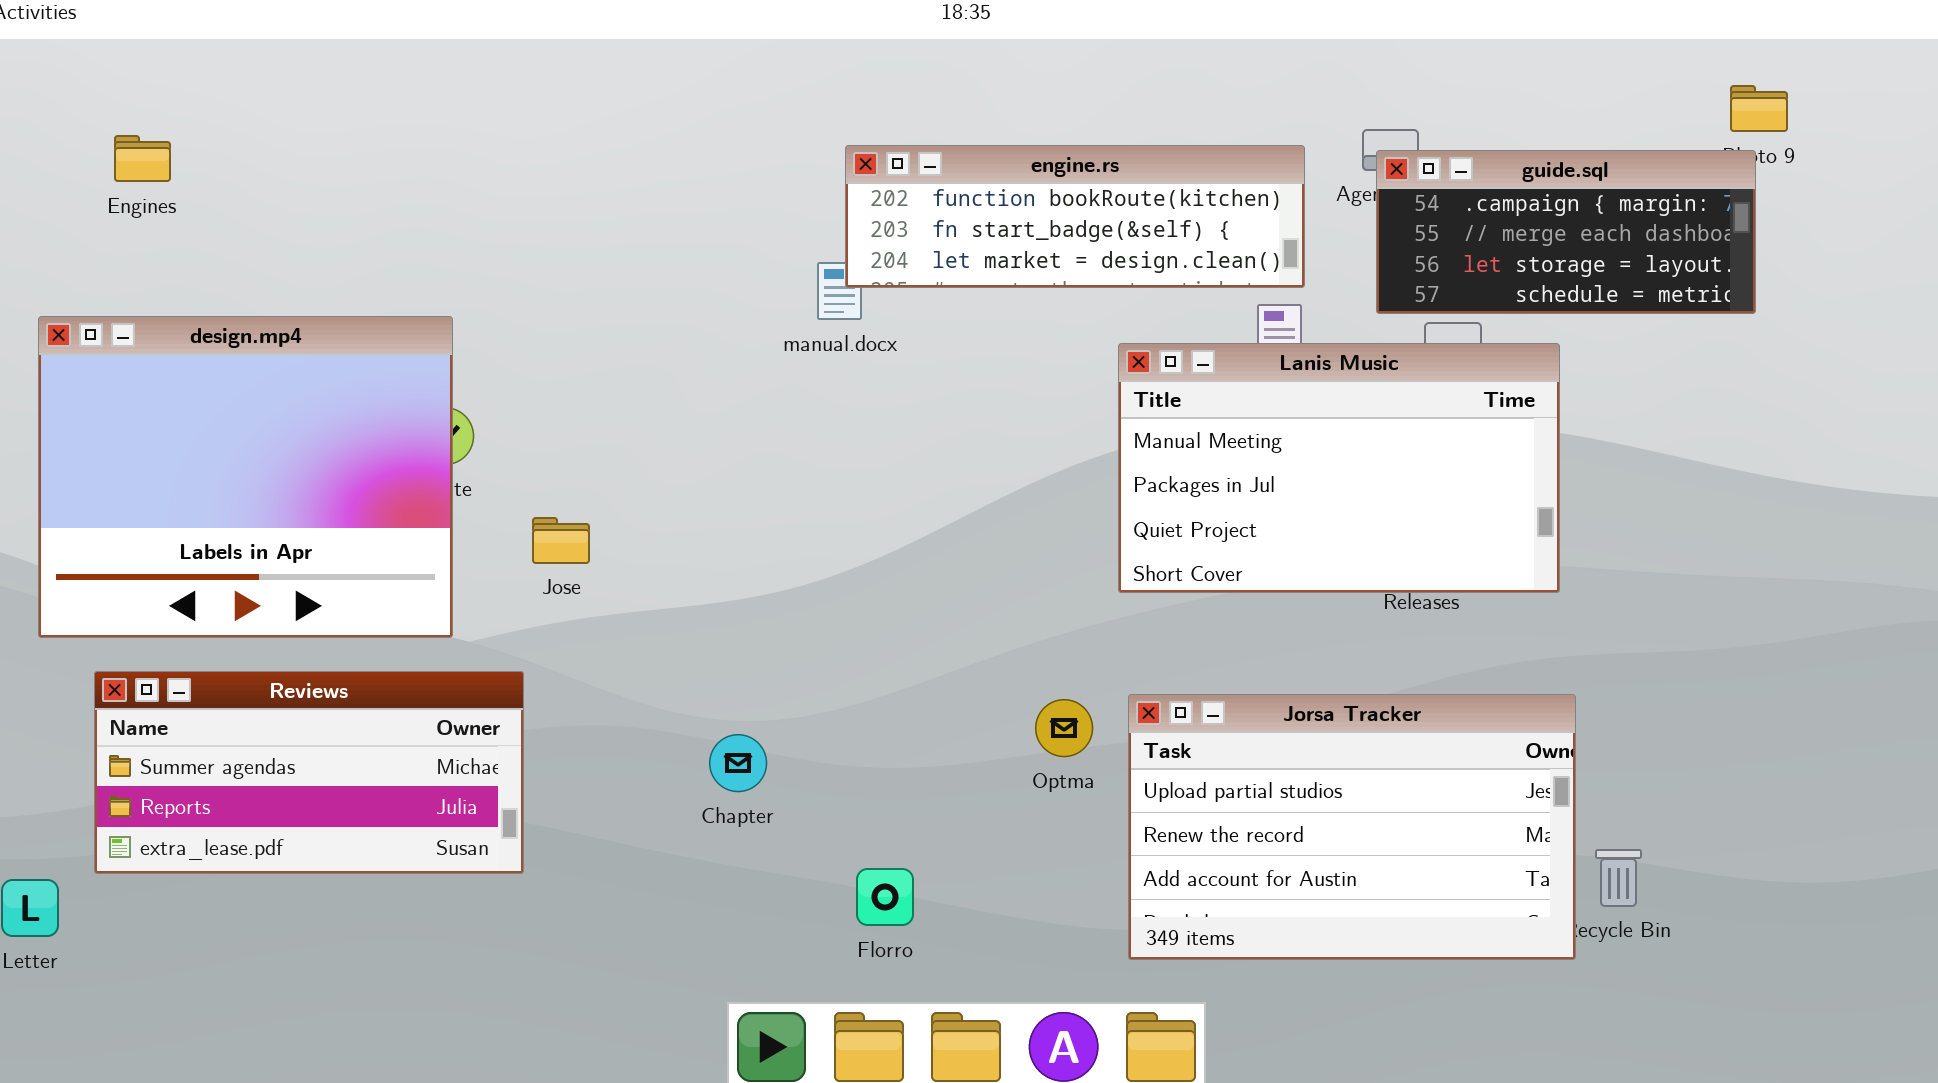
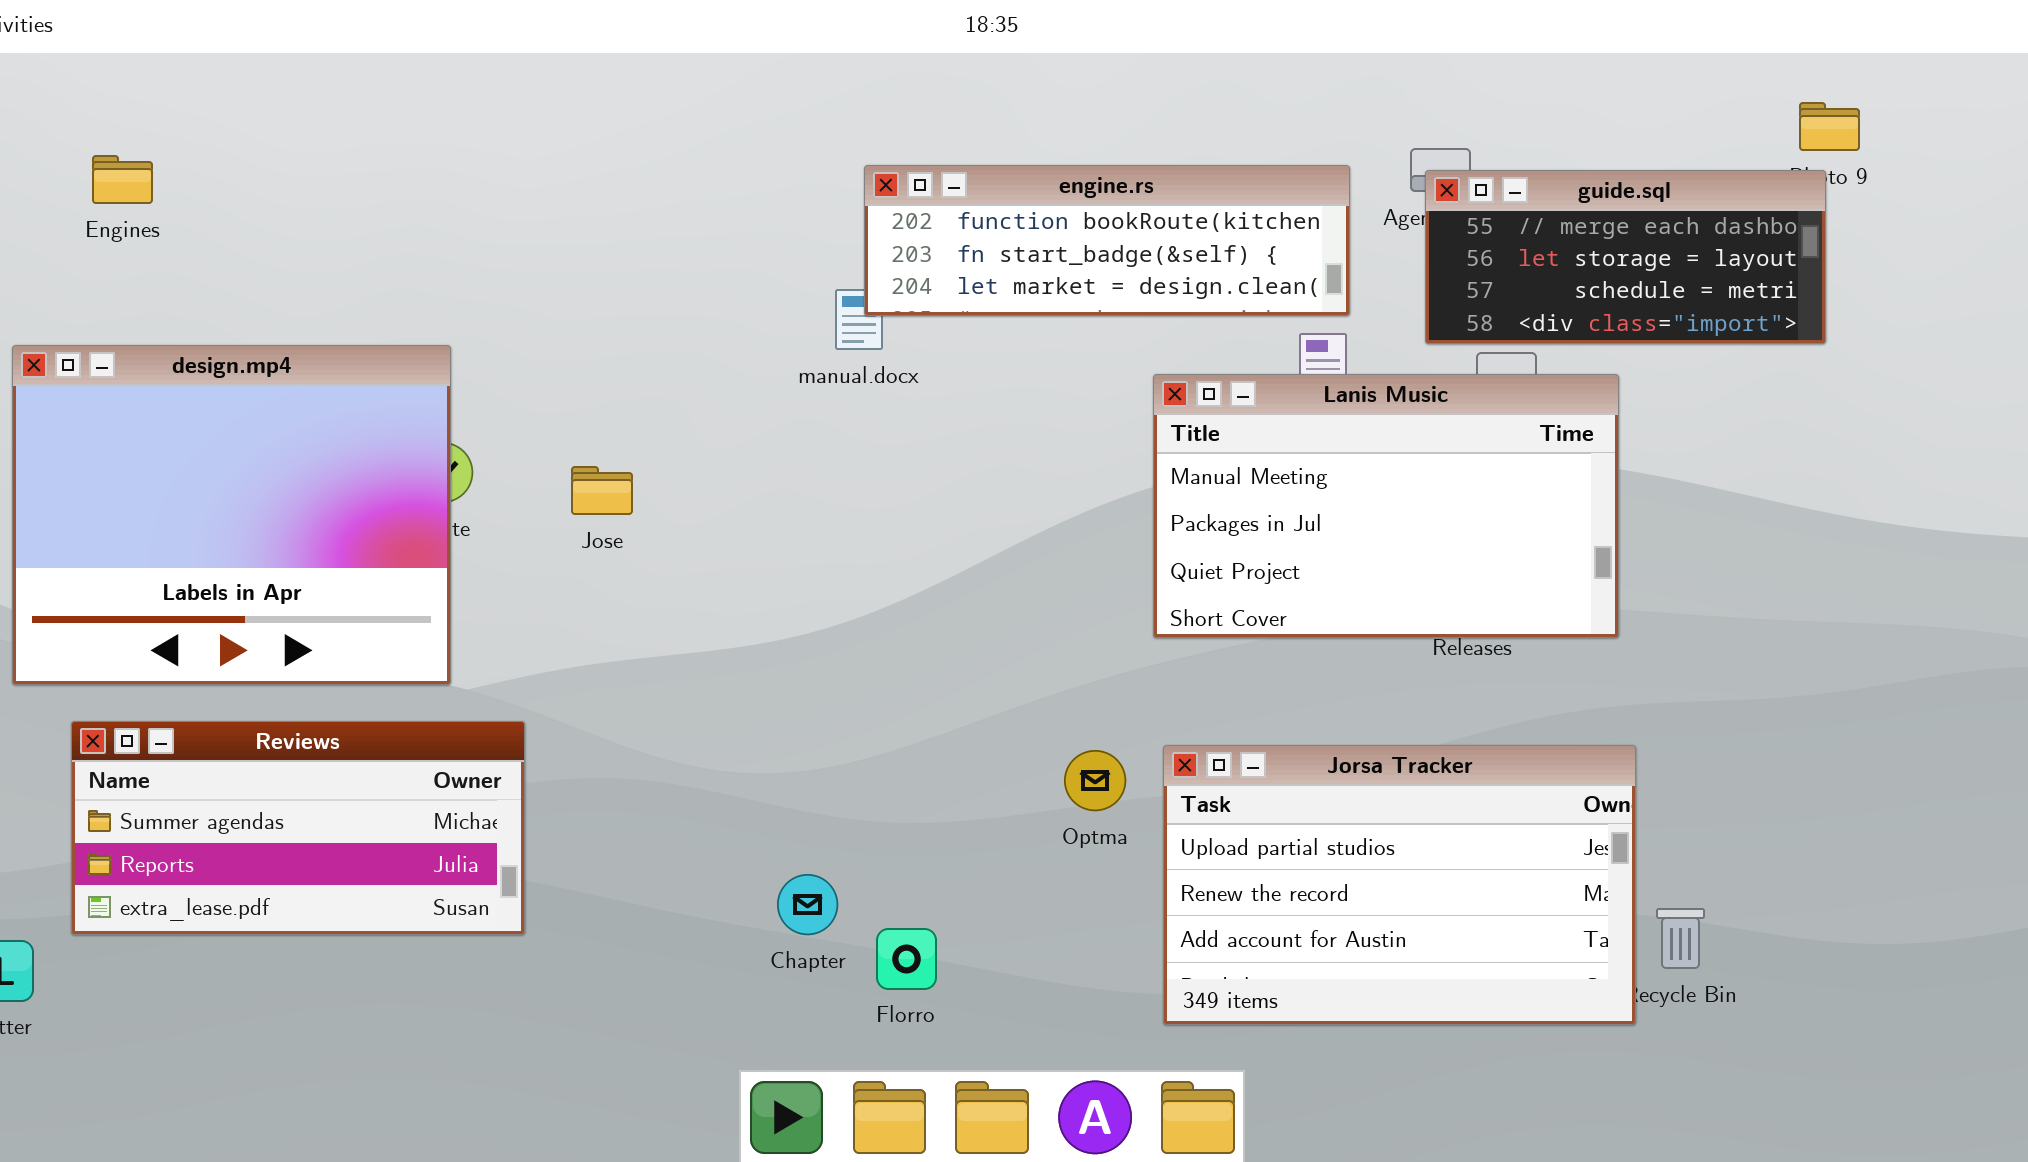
guide.sql: [1376,150,1756,314] -> [1425,170,1826,344], scrolled down 1 row
Jose: [532,517,590,564] -> [571,466,633,515], moved
Chapter: [709,734,767,792] -> [777,874,838,935], moved

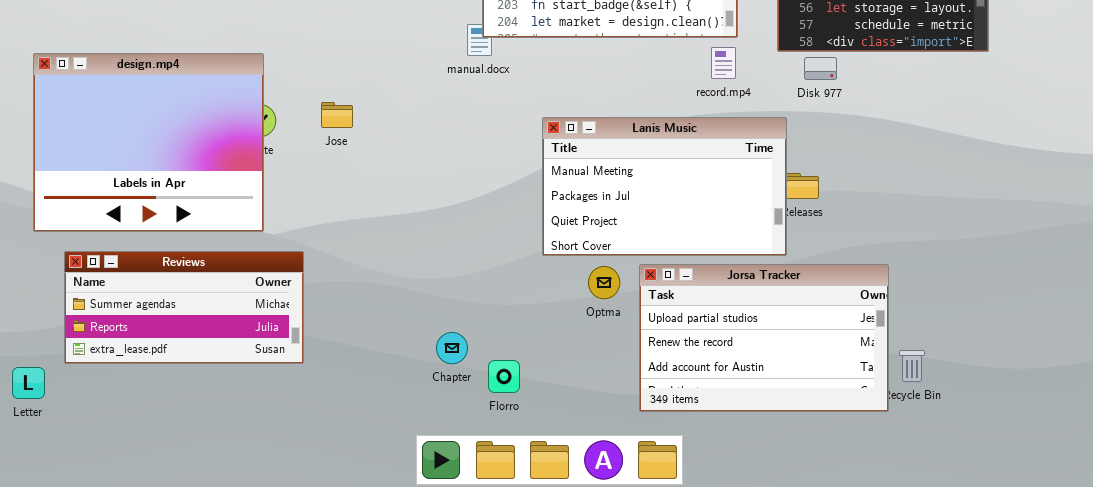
Lanis Music: [1153,374,1619,638] -> [542,117,787,256], moved
Jose: [571,466,633,515] -> [321,102,353,128], moved

